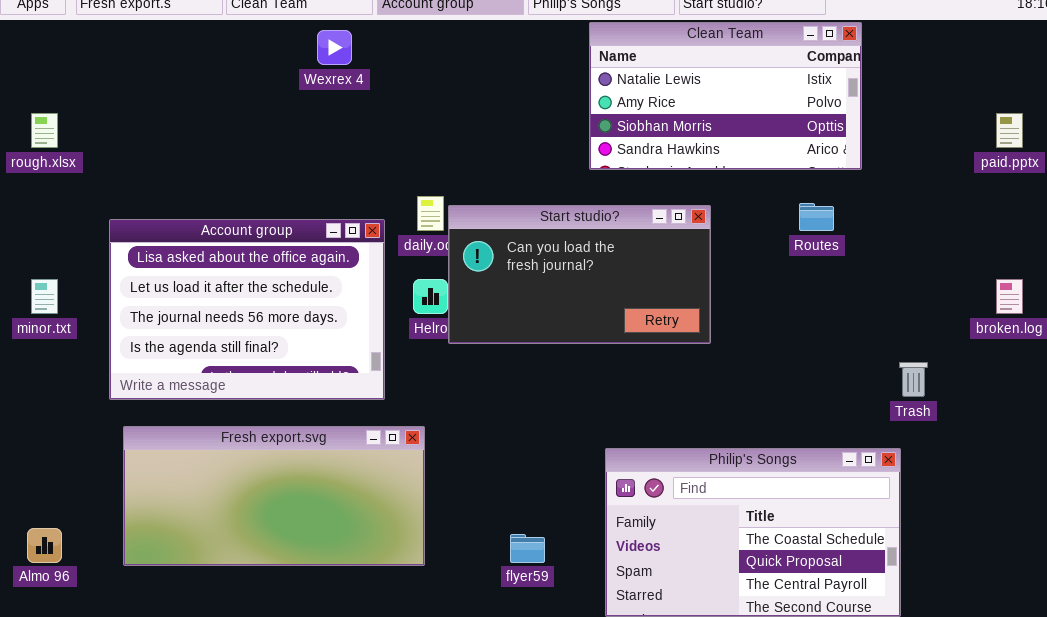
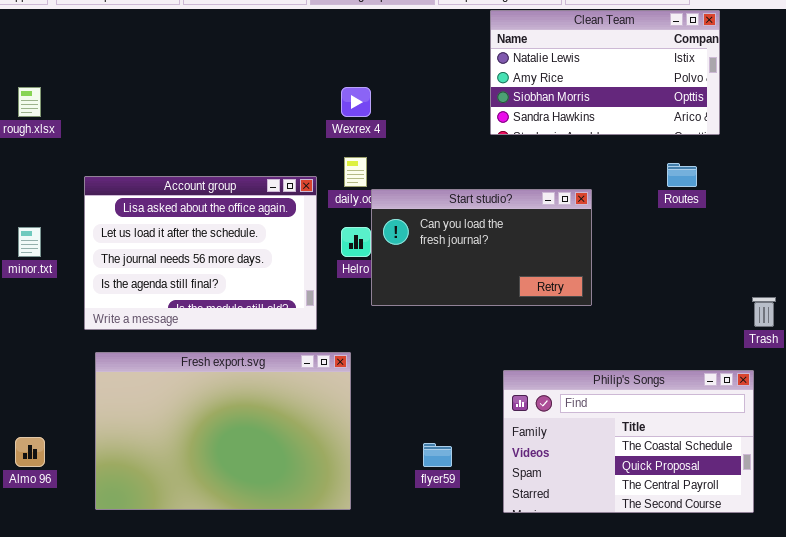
Wexrex 4: [317,30,352,65] -> [341,87,371,117], moved
Start studio?: [448,205,711,344] -> [371,189,592,306], moved
Fresh export.svg: [123,426,425,566] -> [95,352,351,510], resized

